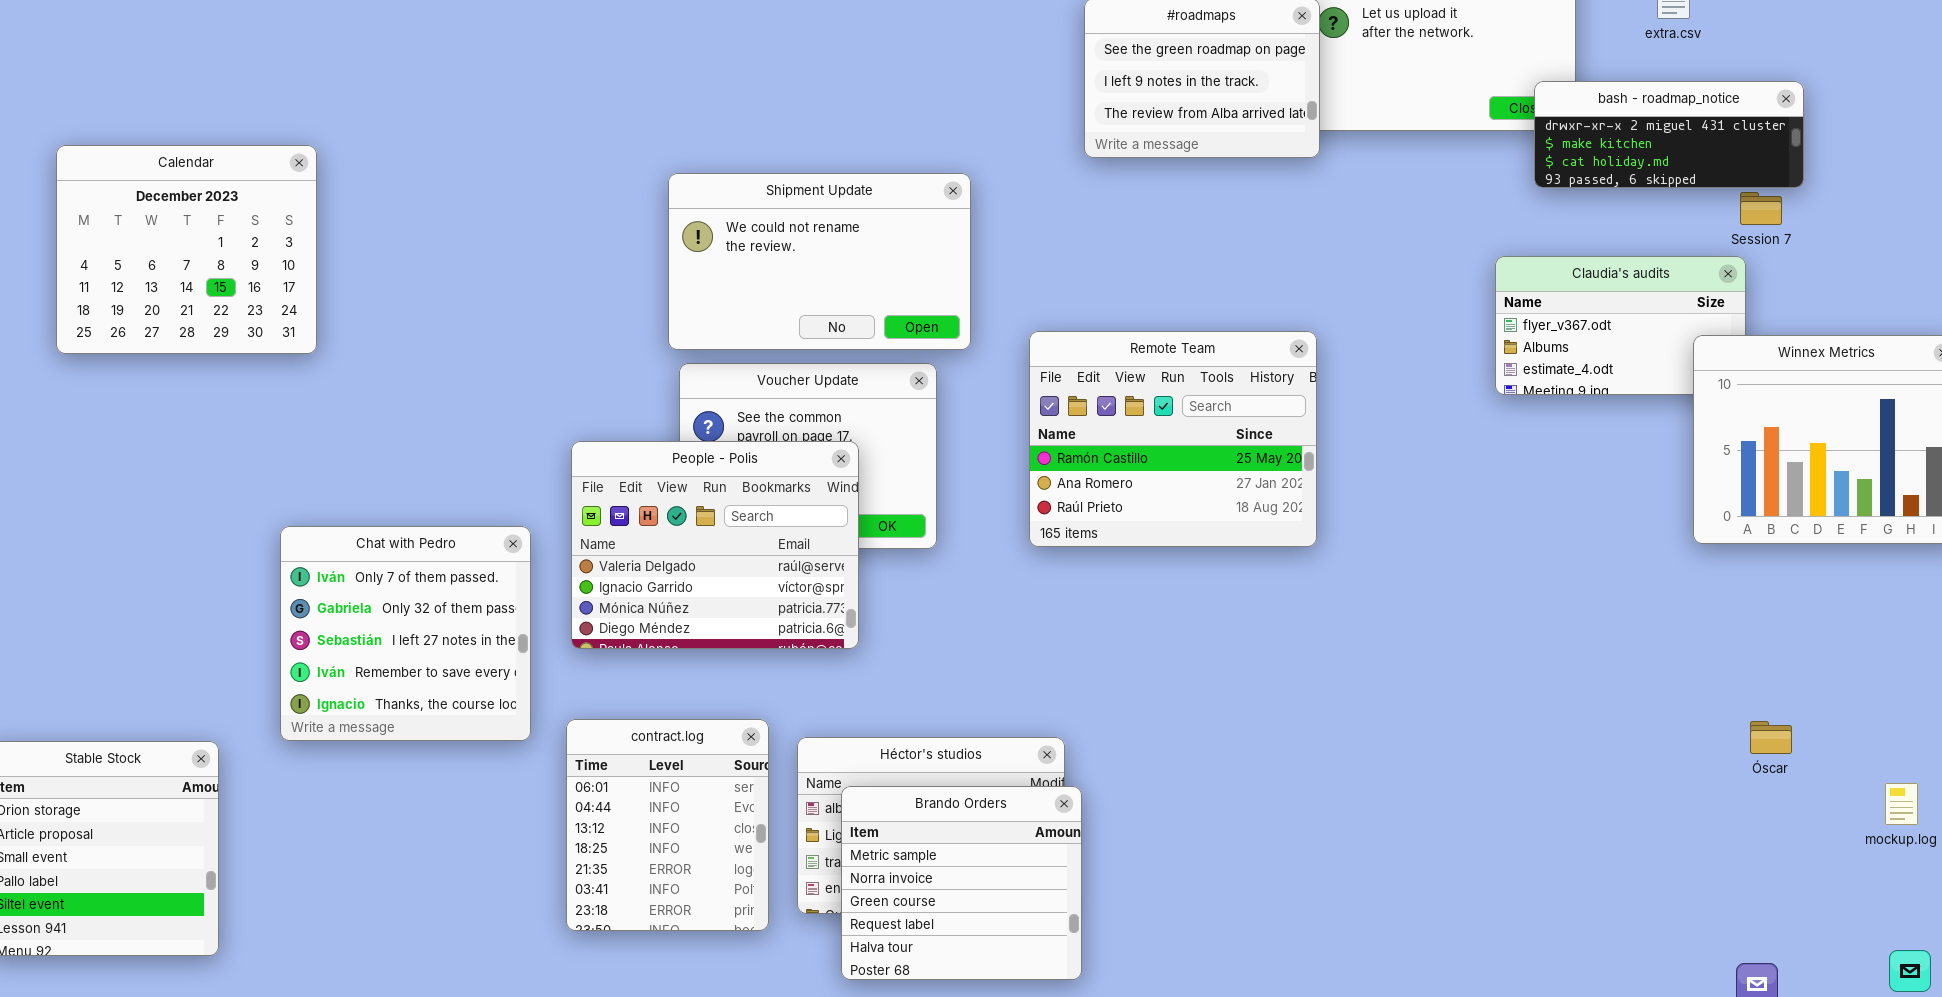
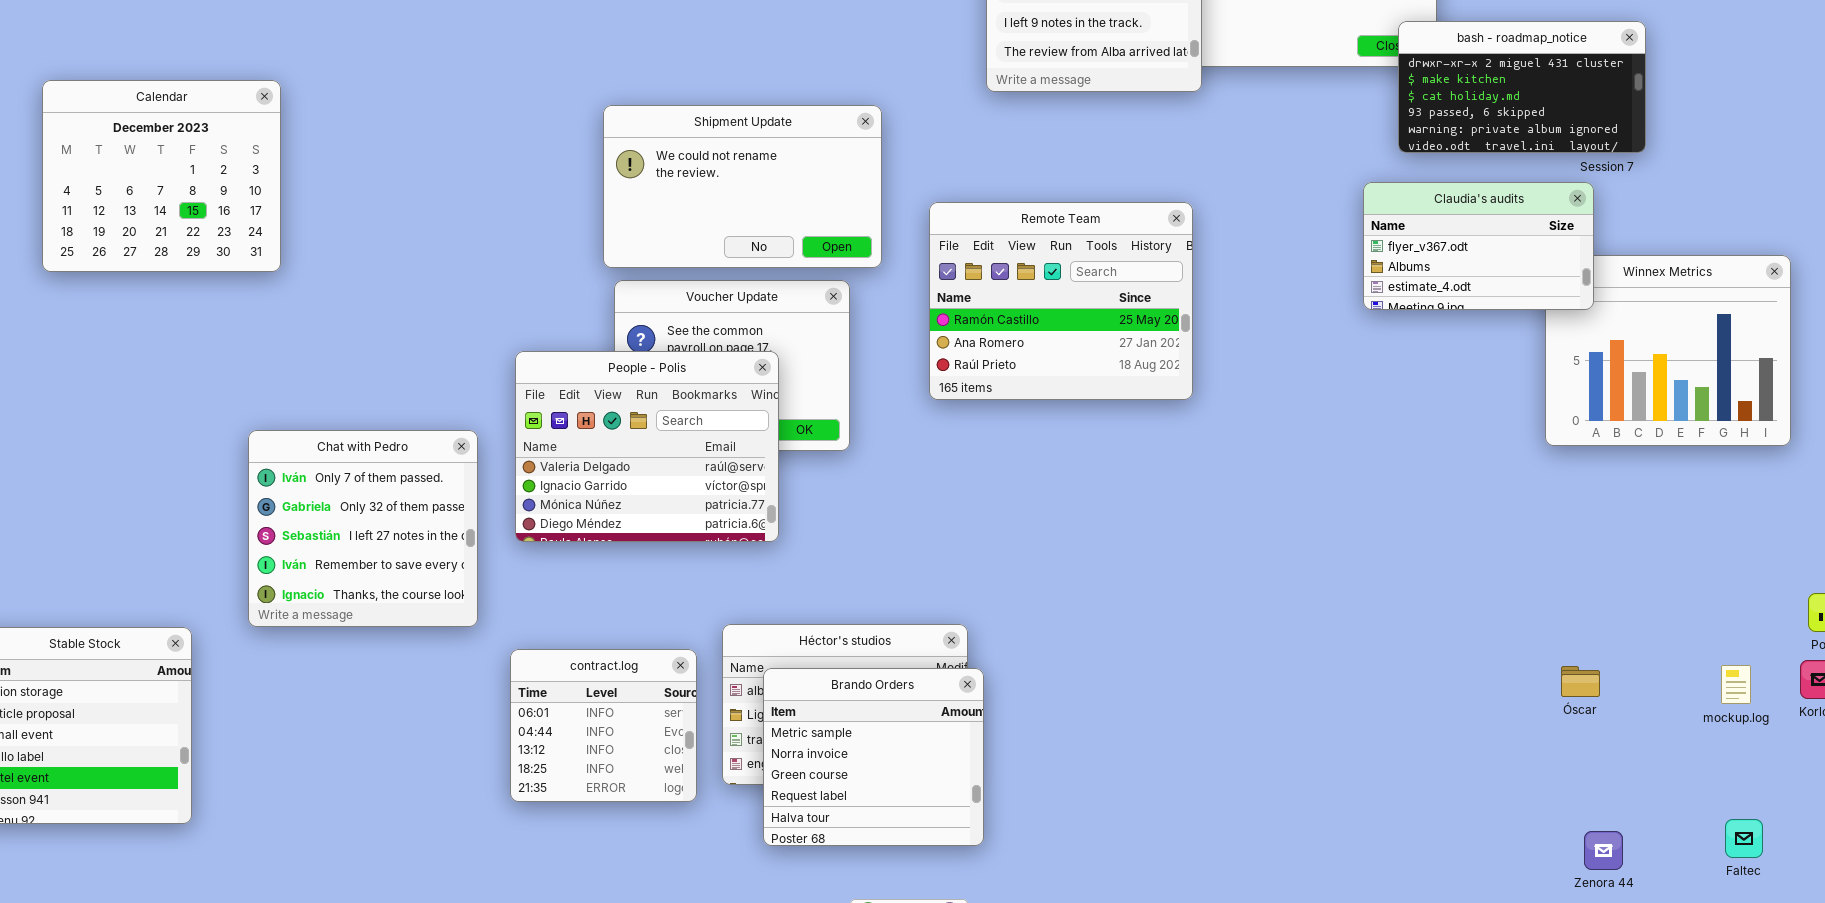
bash - roadmap_notice: [1534,81,1804,188] -> [1398,21,1646,153], resized
Claudia's audits: [1495,256,1746,395] -> [1363,182,1594,310], raised
Remote Team: [1029,331,1317,547] -> [929,202,1193,400], moved
contract.log: [566,719,769,931] -> [510,649,697,802], resized
Óscar: [1750,721,1792,754] -> [1561,666,1600,697], moved

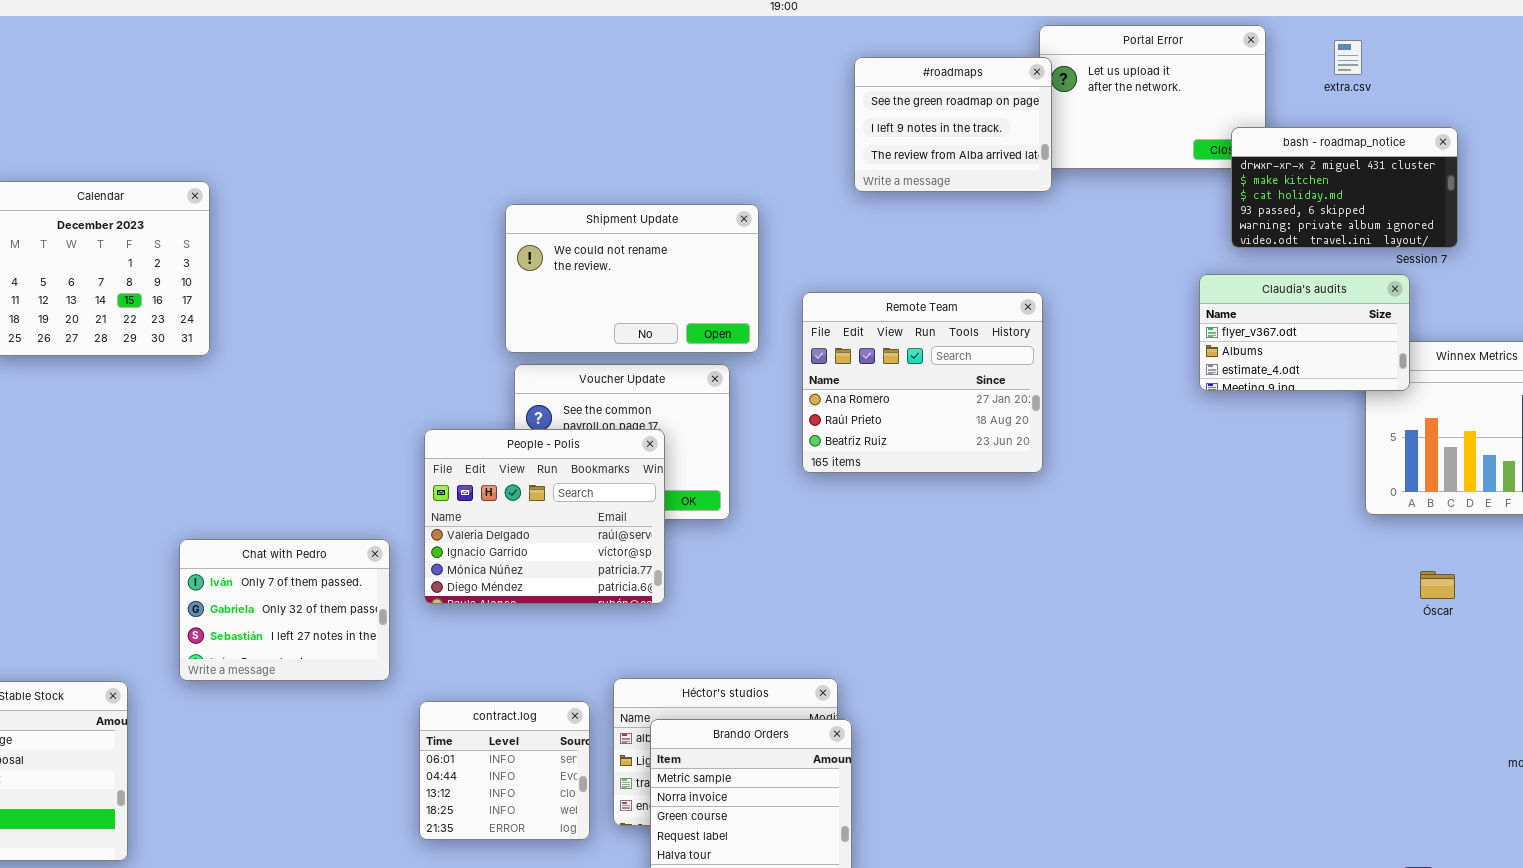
Remote Team: [929,202,1193,400] -> [802,292,1043,473], scrolled down 1 row
Chat with Pedro: [248,430,478,627] -> [179,539,390,681], resized
Óscar: [1561,666,1600,697] -> [1420,571,1455,599], moved

